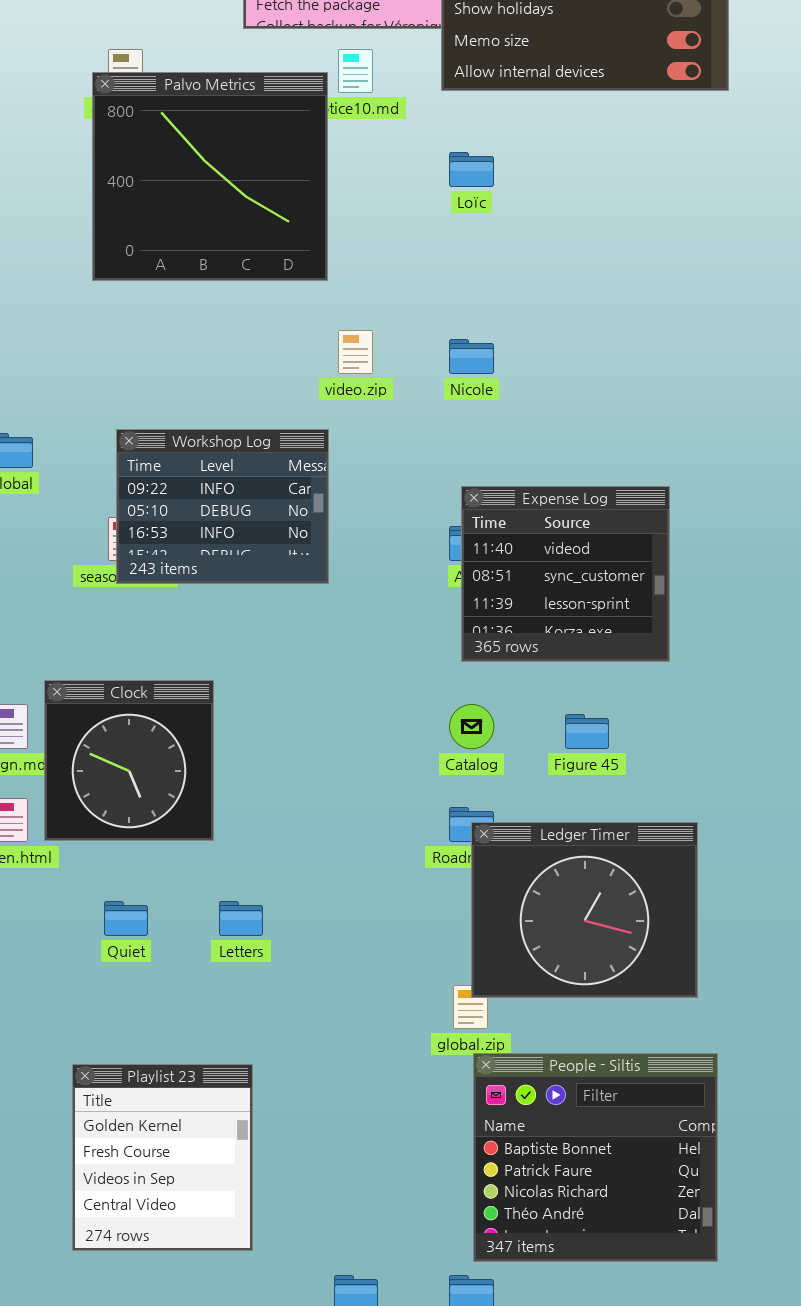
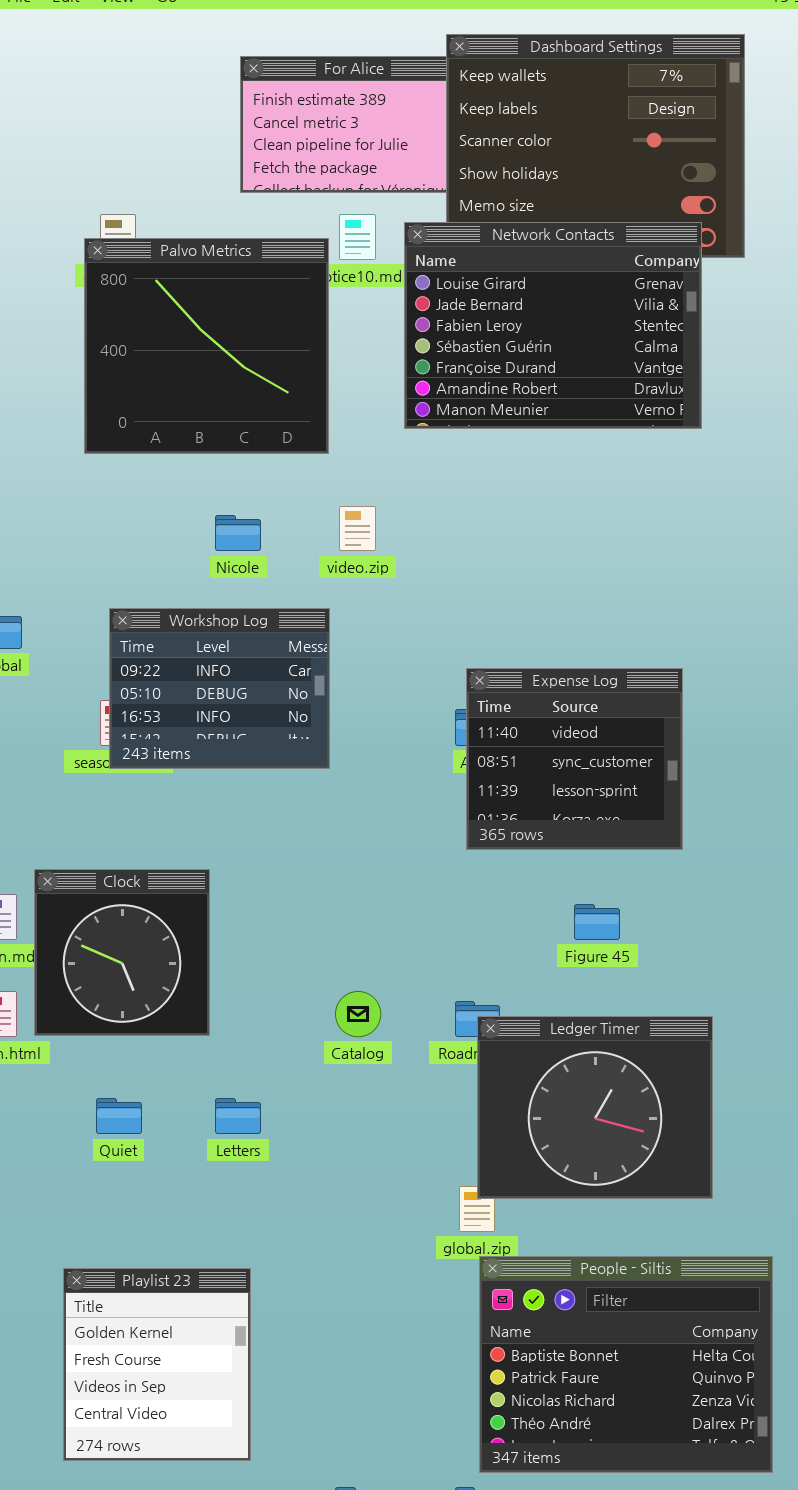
Network Contacts: none -> [404,222,702,429], opened
Nicole: [449,339,494,374] -> [215,515,261,551], moved
Catalog: [449,704,494,749] -> [335,991,381,1037], moved
People - Siltis: [473,1053,718,1262] -> [479,1256,773,1473], resized

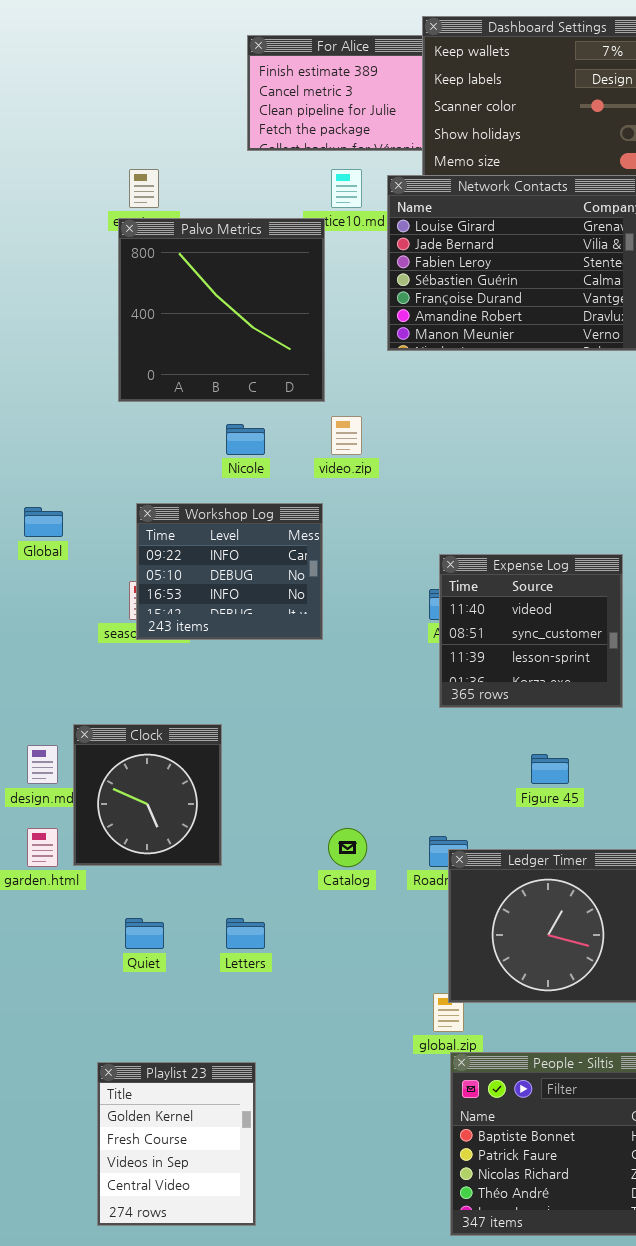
Palvo Metrics: [84,238,329,454] -> [118,218,325,402], moved

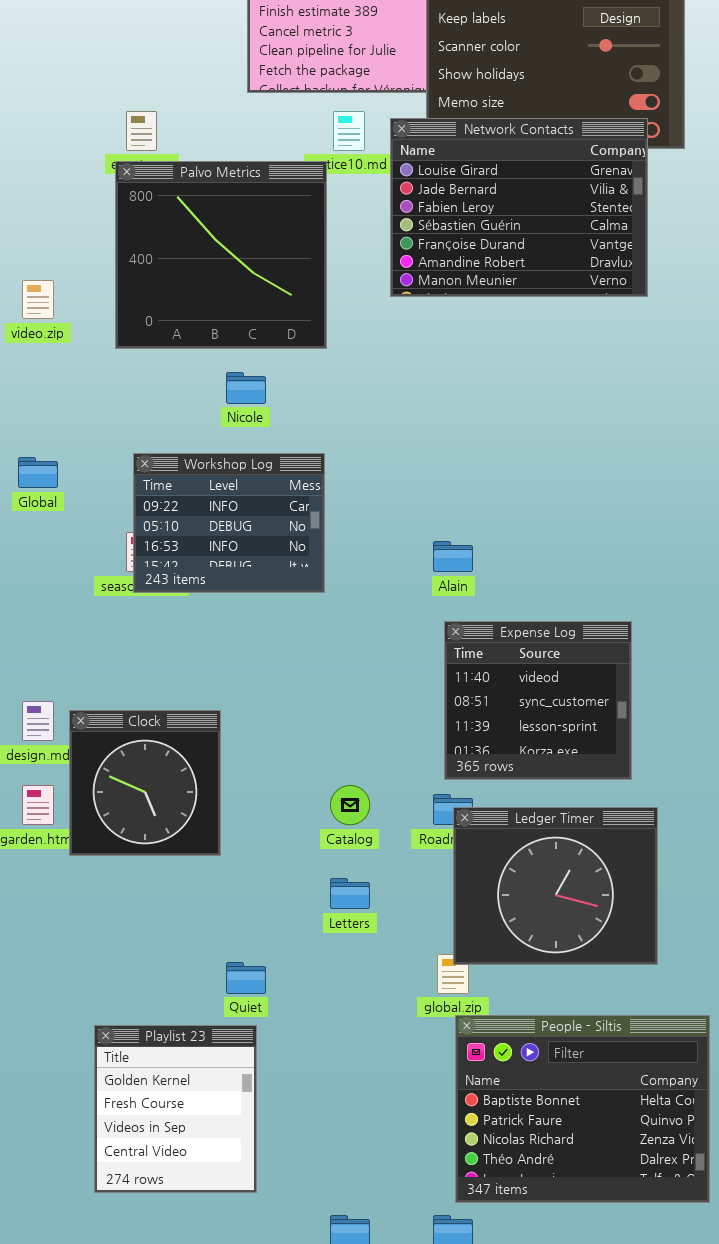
video.zip: [331,416,362,455] -> [22,280,54,319], moved
Expense Log: [439,554,623,708] -> [444,621,632,780], moved
Clock: [73,724,222,866] -> [69,710,221,856], moved
Quiet: [125,918,164,949] -> [226,962,266,994], moved
Letters: [226,918,265,949] -> [330,878,370,909], moved

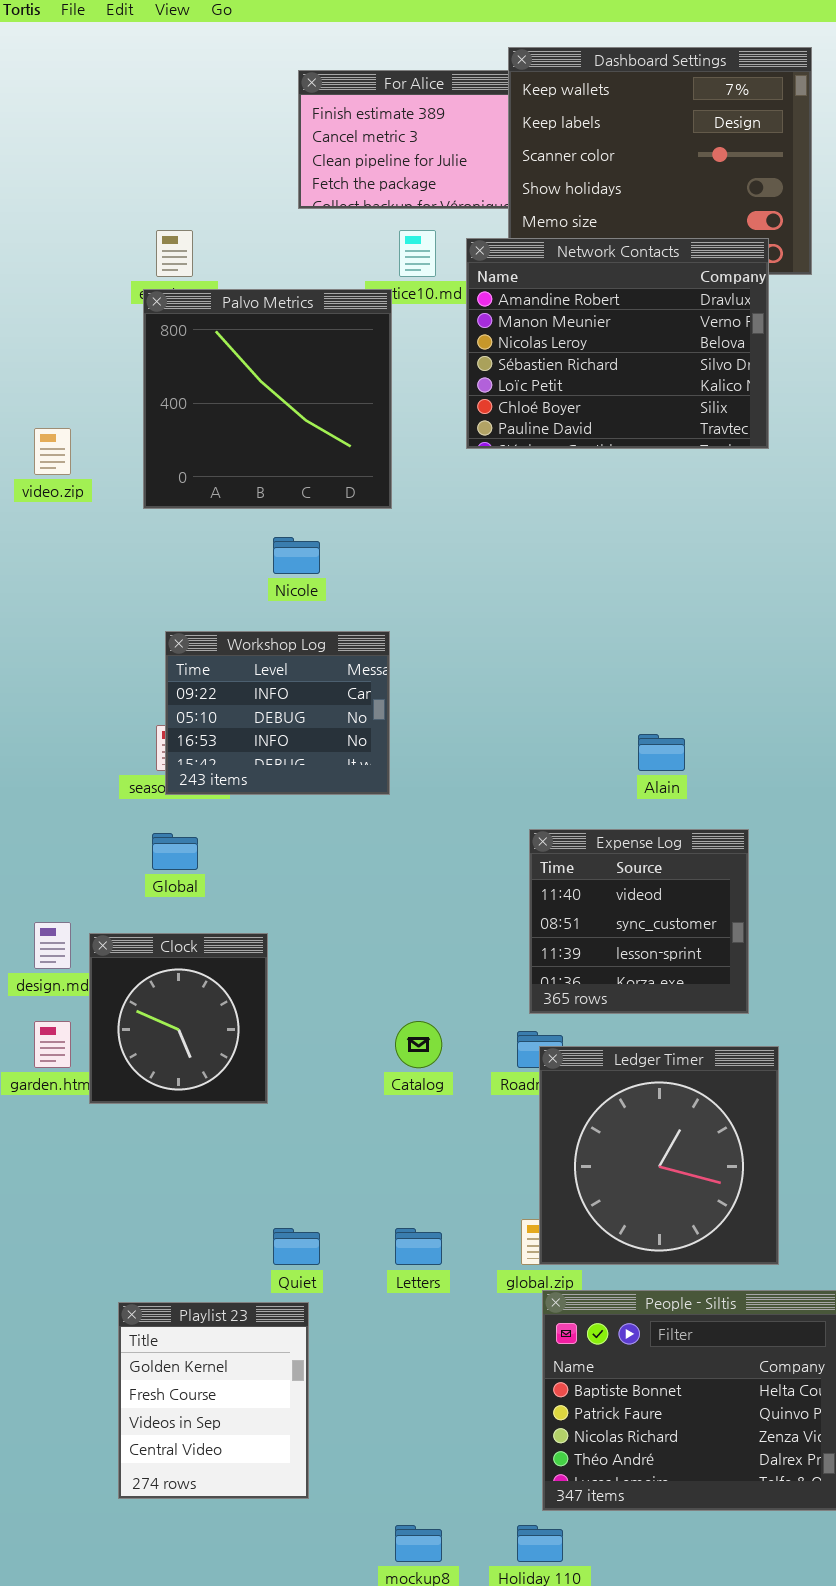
Network Contacts: [390,118,648,297] -> [466,238,769,449], scrolled down 5 rows
Global: [18,457,58,488] -> [152,833,198,870], moved
Alain: [433,541,473,572] -> [638,734,685,771], moved
Ledger Timer: [453,807,658,965] -> [539,1046,779,1265], resized
Letters: [330,878,370,909] -> [395,1228,442,1265], moved

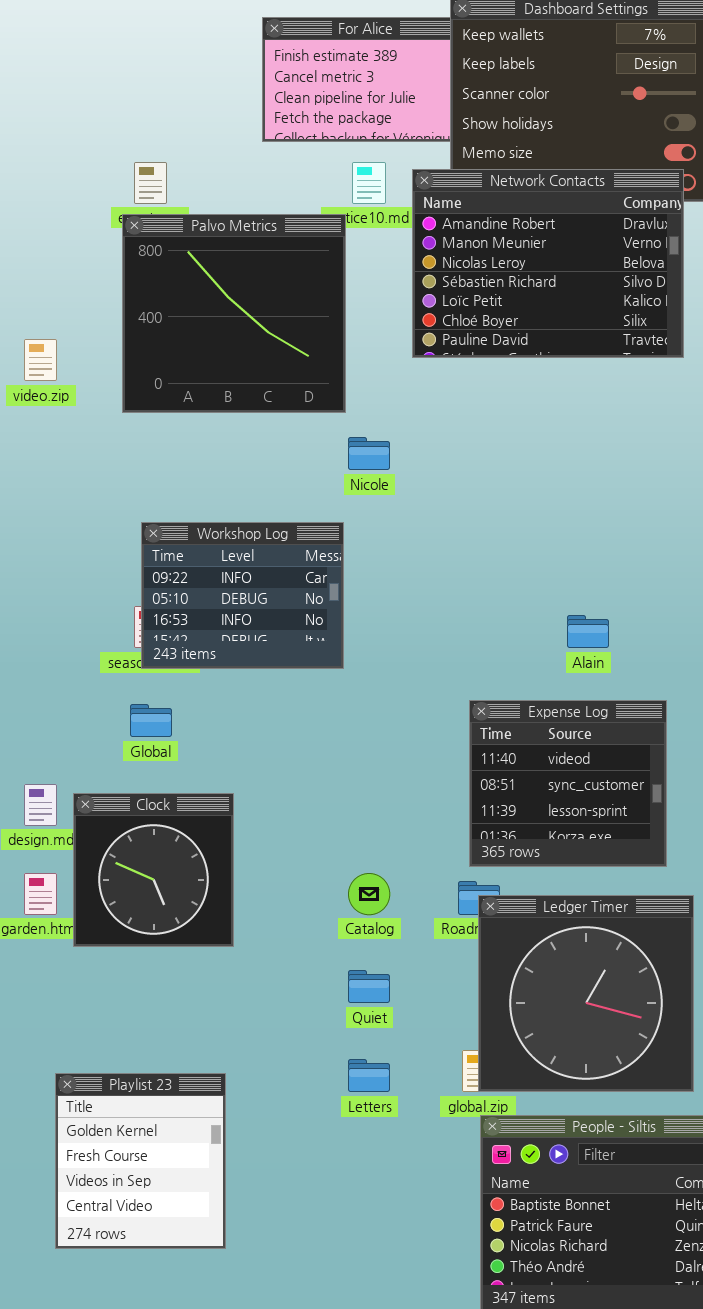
Nicole: [273,537,320,574] -> [348,437,390,470], moved
Quiet: [273,1228,320,1265] -> [348,970,390,1003], moved
Playlist 23: [118,1302,309,1499] -> [55,1073,226,1249], moved

